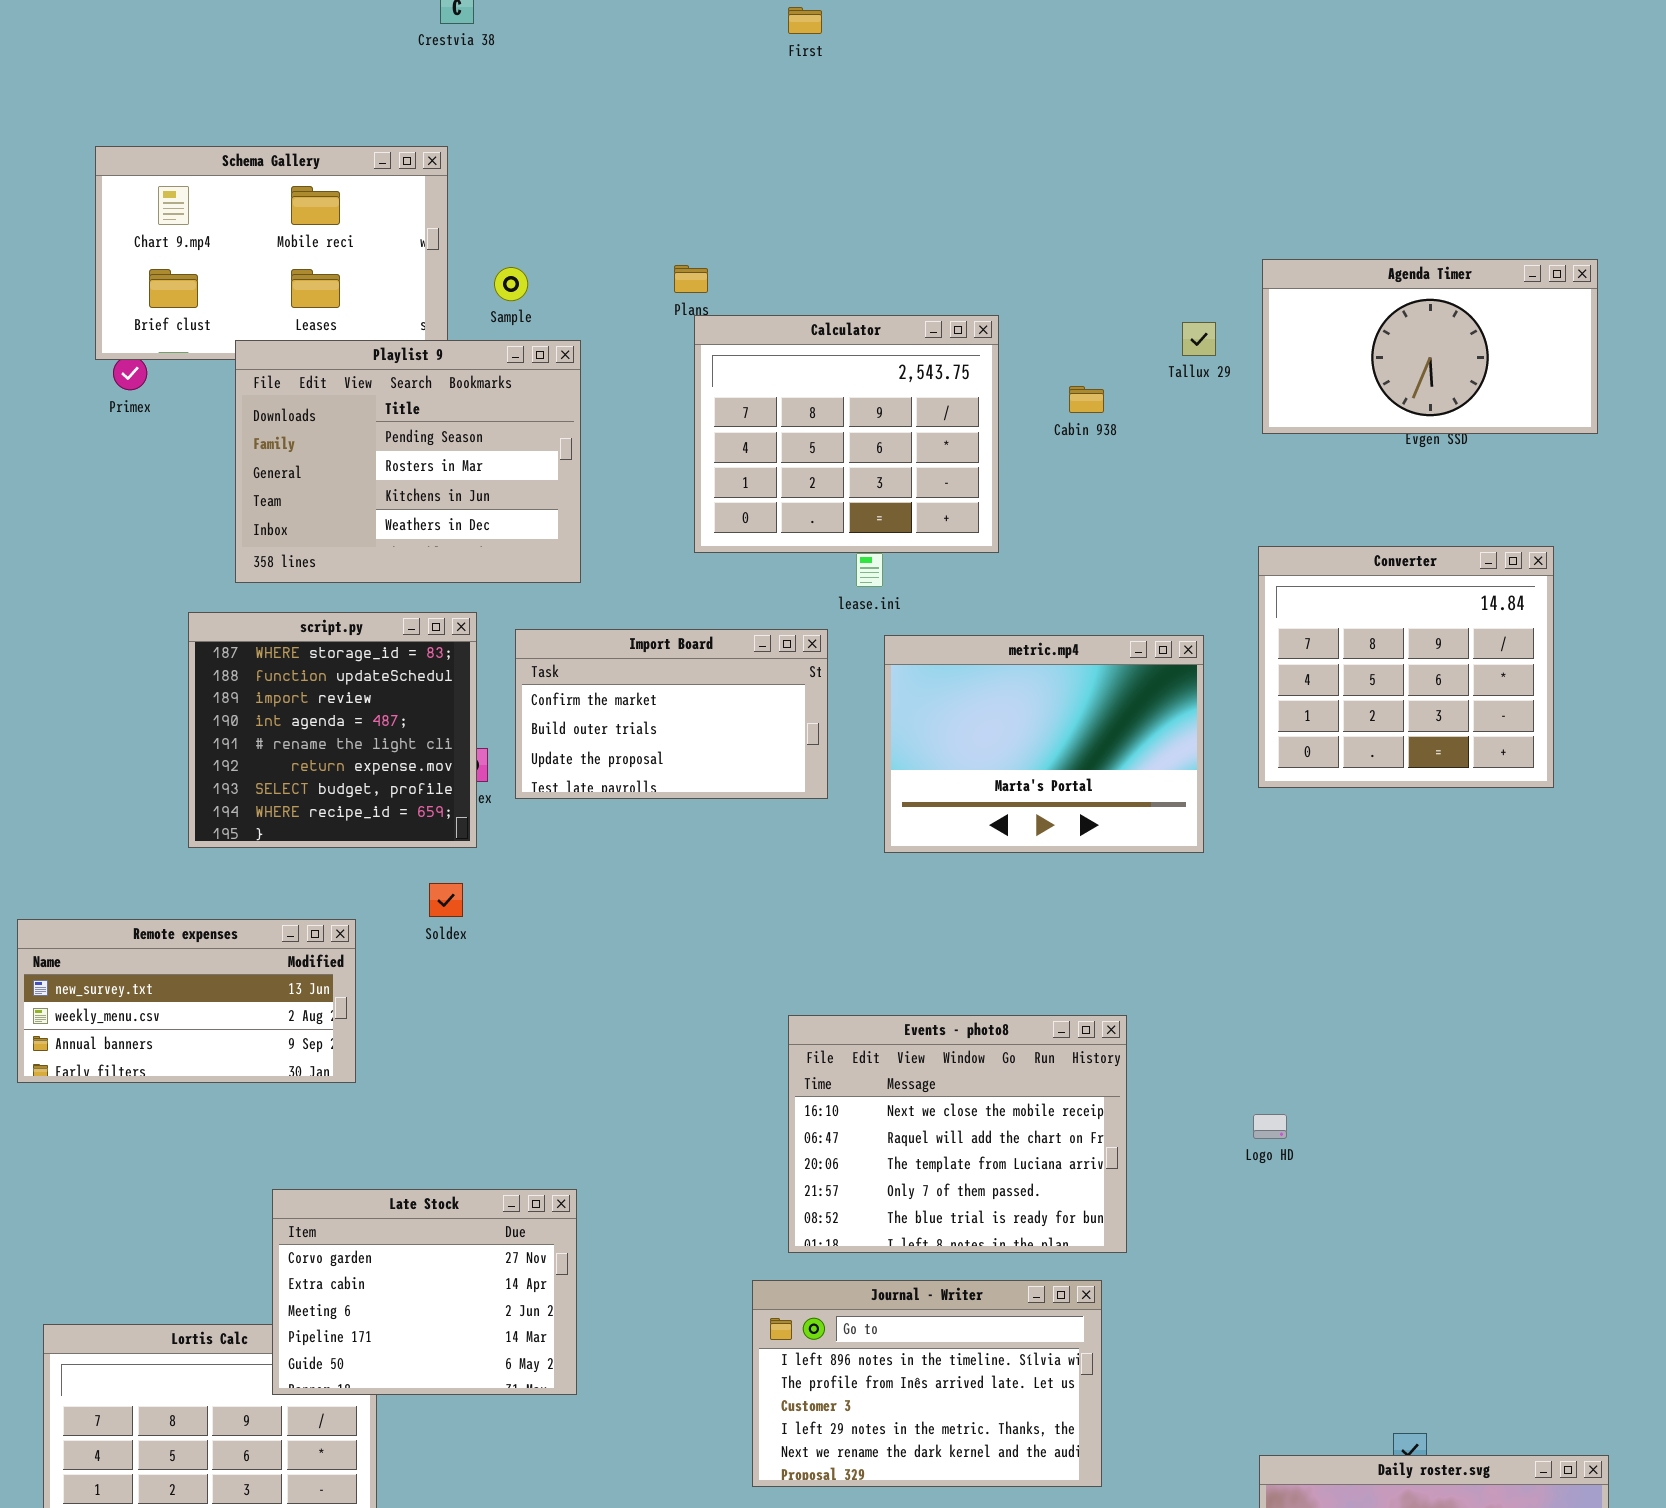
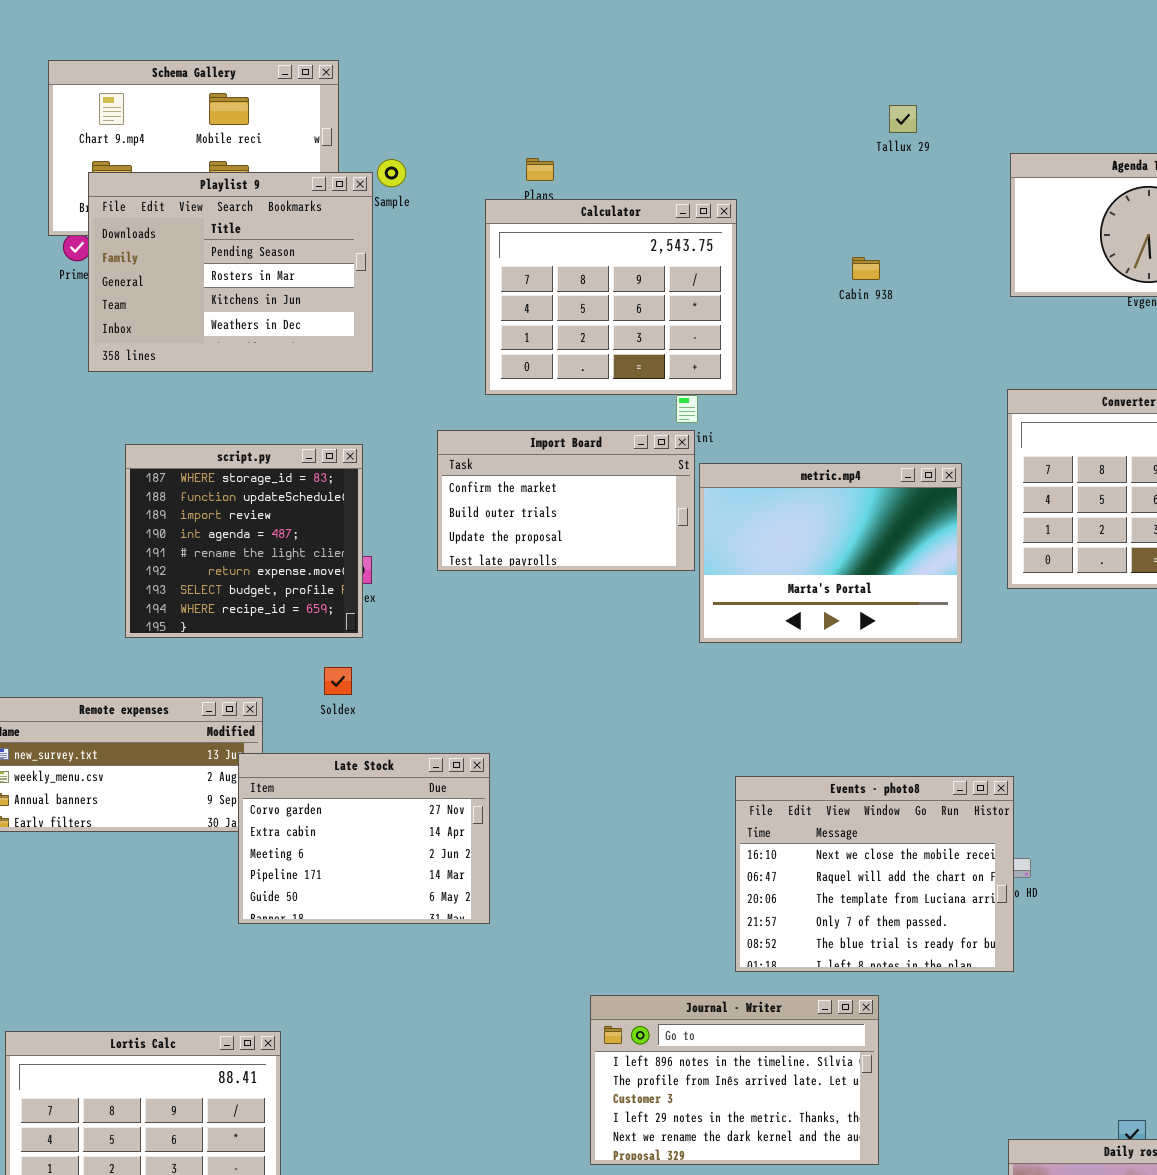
Calculator: [694,315,999,553] -> [485,199,737,395], moved
Tallux 29: [1182,322,1216,356] -> [889,105,917,133], moved
Playlist 9: [235,340,581,583] -> [88,172,373,372], moved
Import Board: [515,629,828,799] -> [437,430,695,571], moved
Events - photo8: [788,1015,1127,1253] -> [735,776,1014,972], moved
Late Stock: [272,1189,577,1395] -> [238,753,490,924], moved

